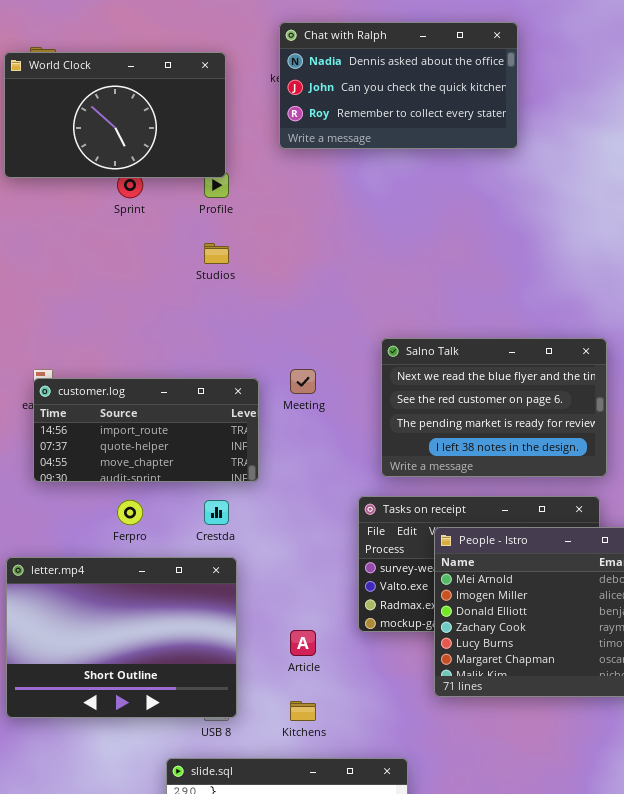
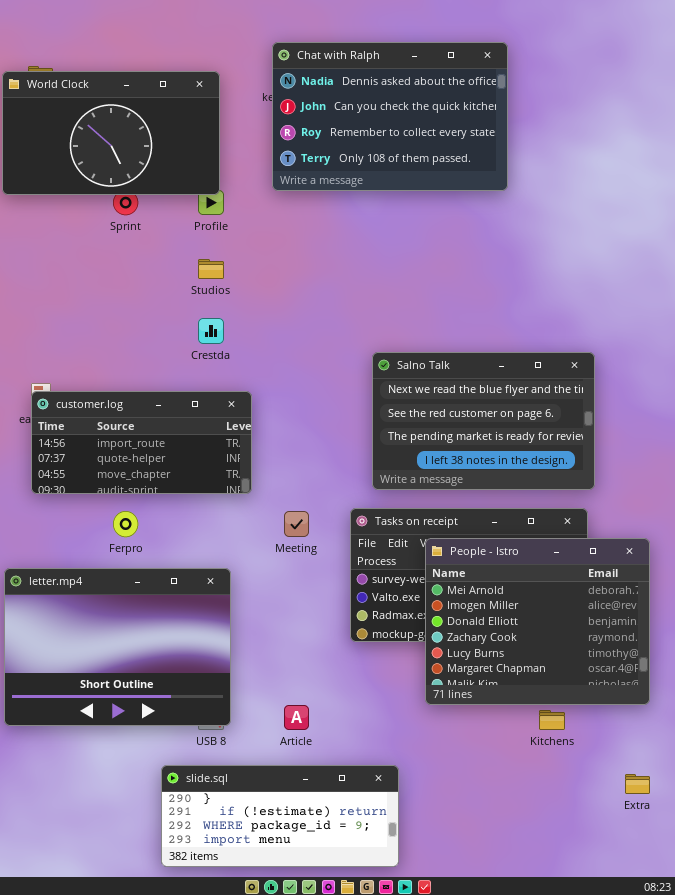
Chat with Ralph: [279,22,518,149] -> [272,42,508,191], resized
Meeting: [290,369,316,394] -> [284,511,309,537], moved
Crestda: [204,500,229,525] -> [198,318,224,344], moved
Article: [290,630,316,656] -> [284,705,309,730], moved
Kitchens: [290,701,316,721] -> [539,710,565,730], moved

